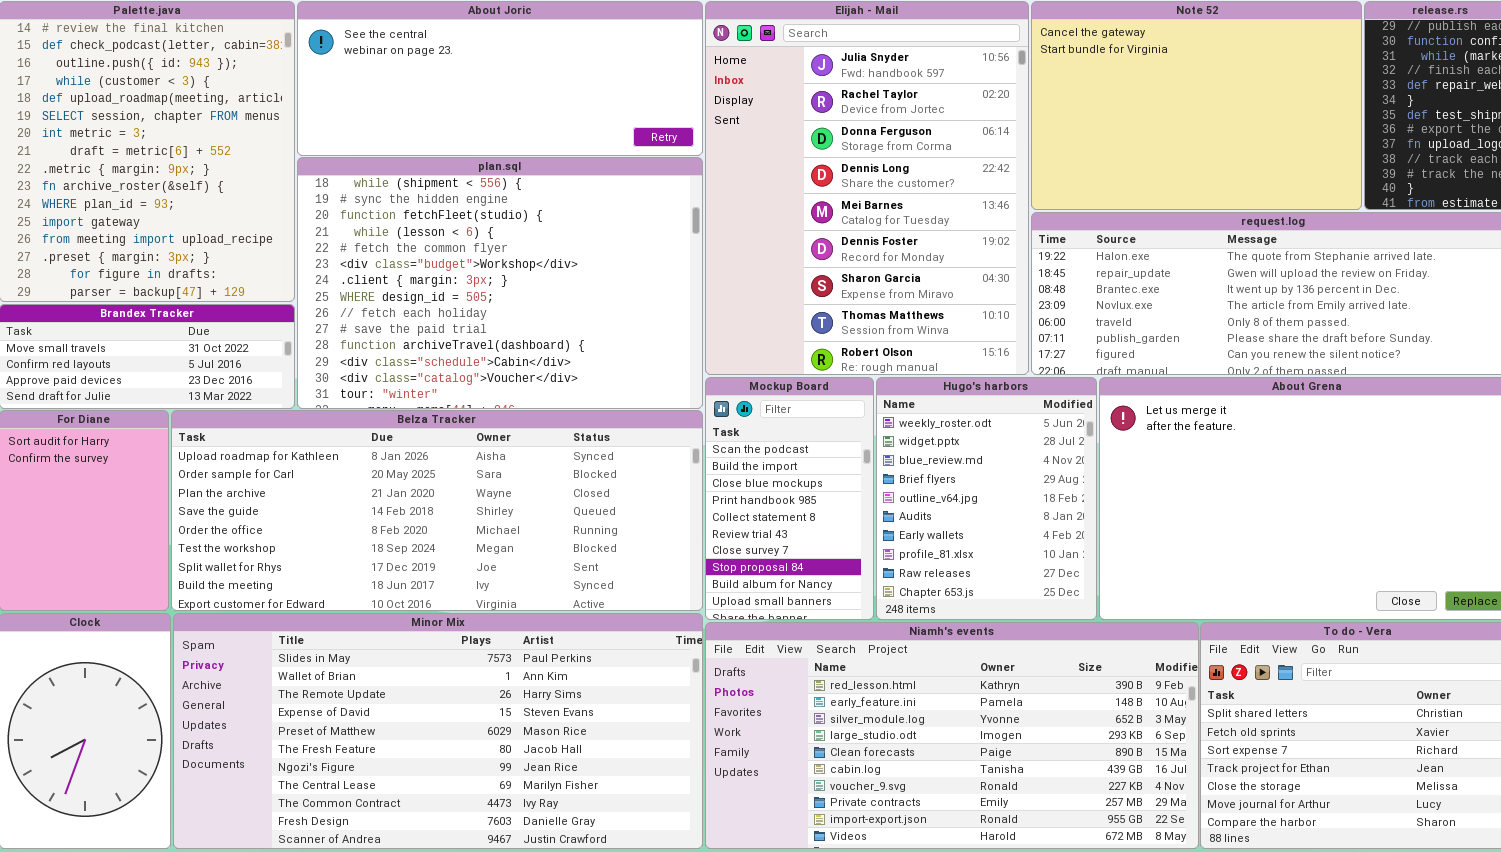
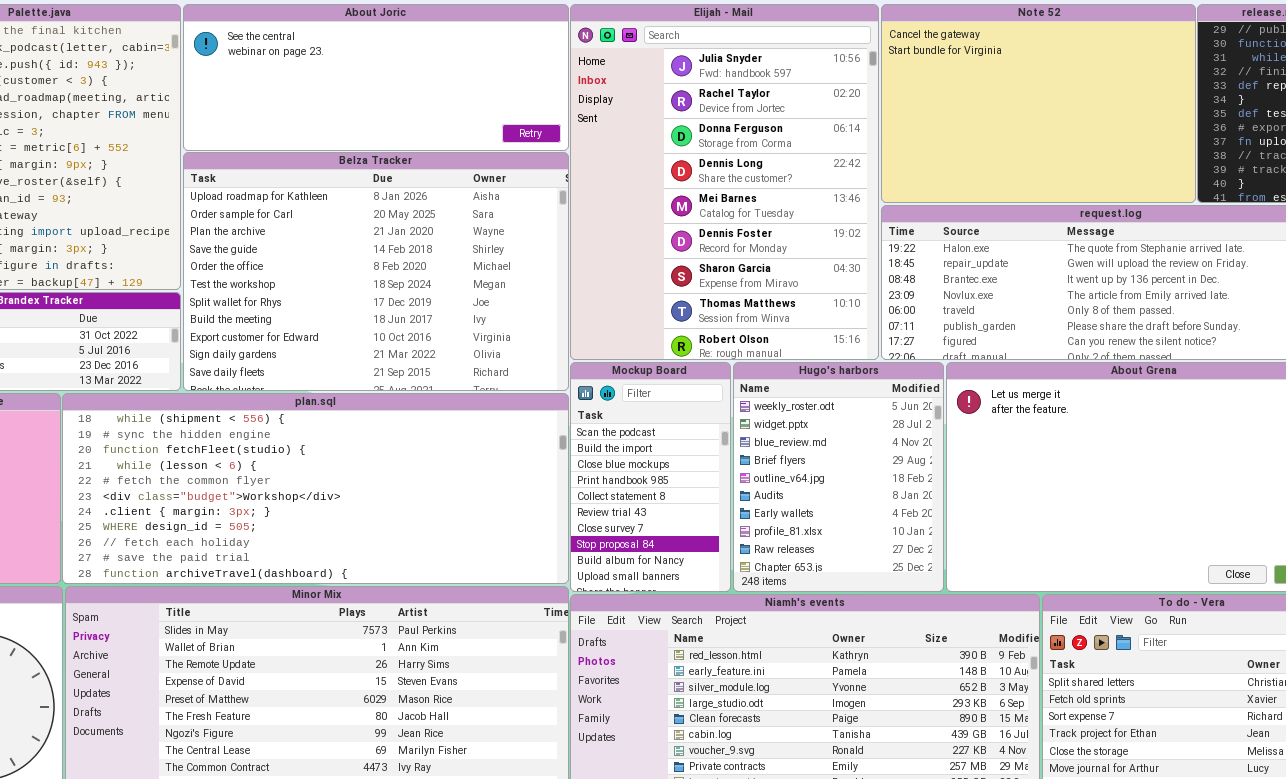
plan.sql: [297,157,703,409] -> [62,393,569,584], moved, resized
Belza Tracker: [171,410,703,611] -> [183,152,569,391], moved, resized

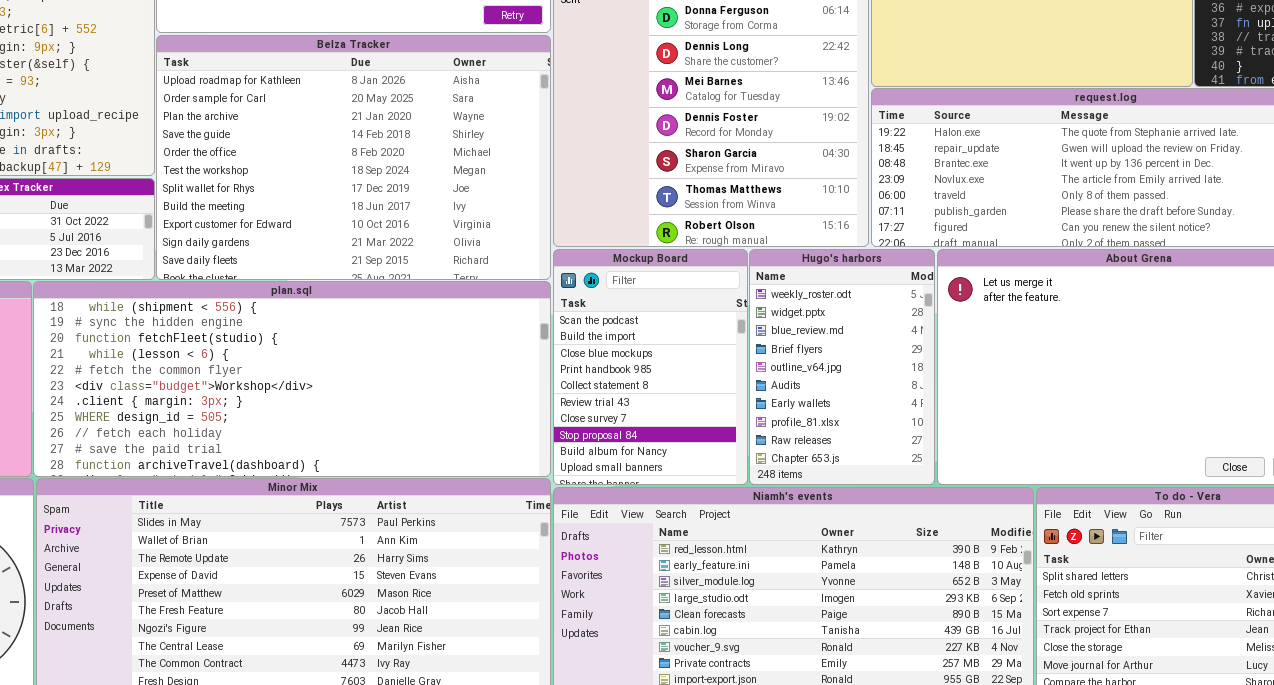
Mockup Board: [570,362,731,592] -> [553,249,748,485], resized
Hugo's harbors: [733,362,944,592] -> [749,249,935,485], resized

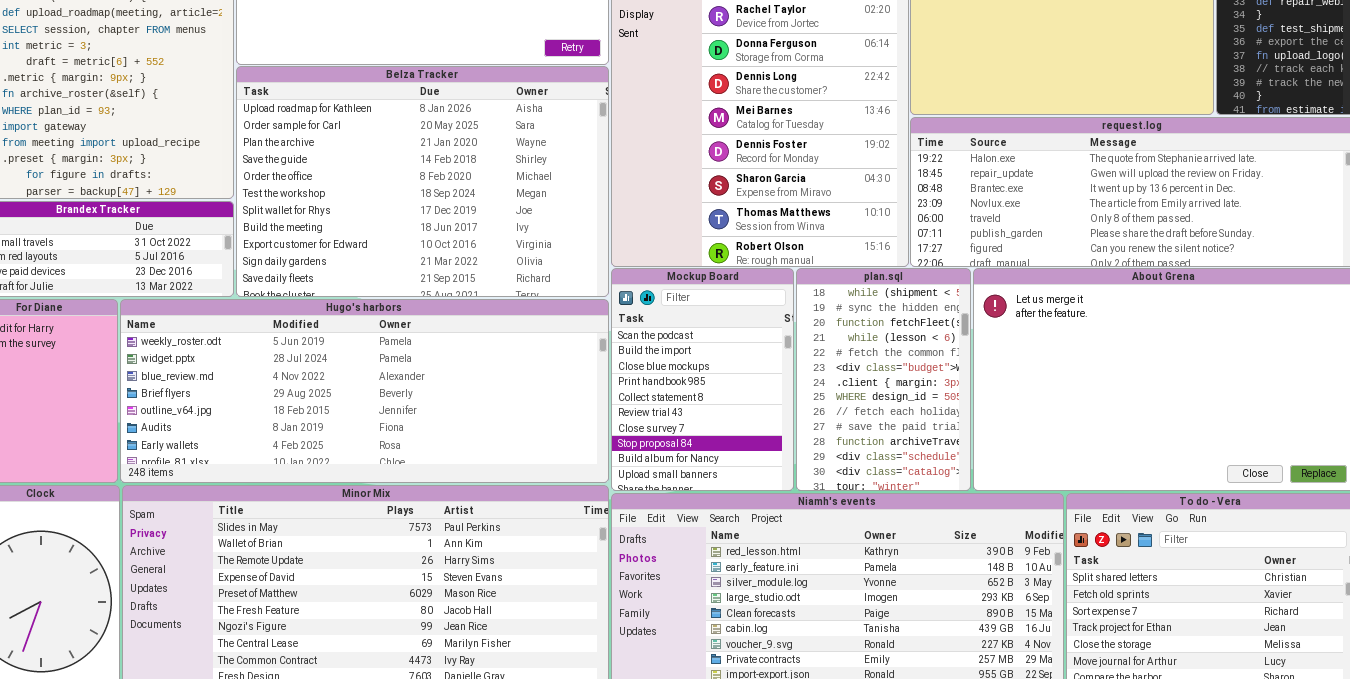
Hugo's harbors: [749,249,935,485] -> [120,299,609,483], moved, resized
plan.sql: [33,281,551,477] -> [796,268,971,491], moved, resized

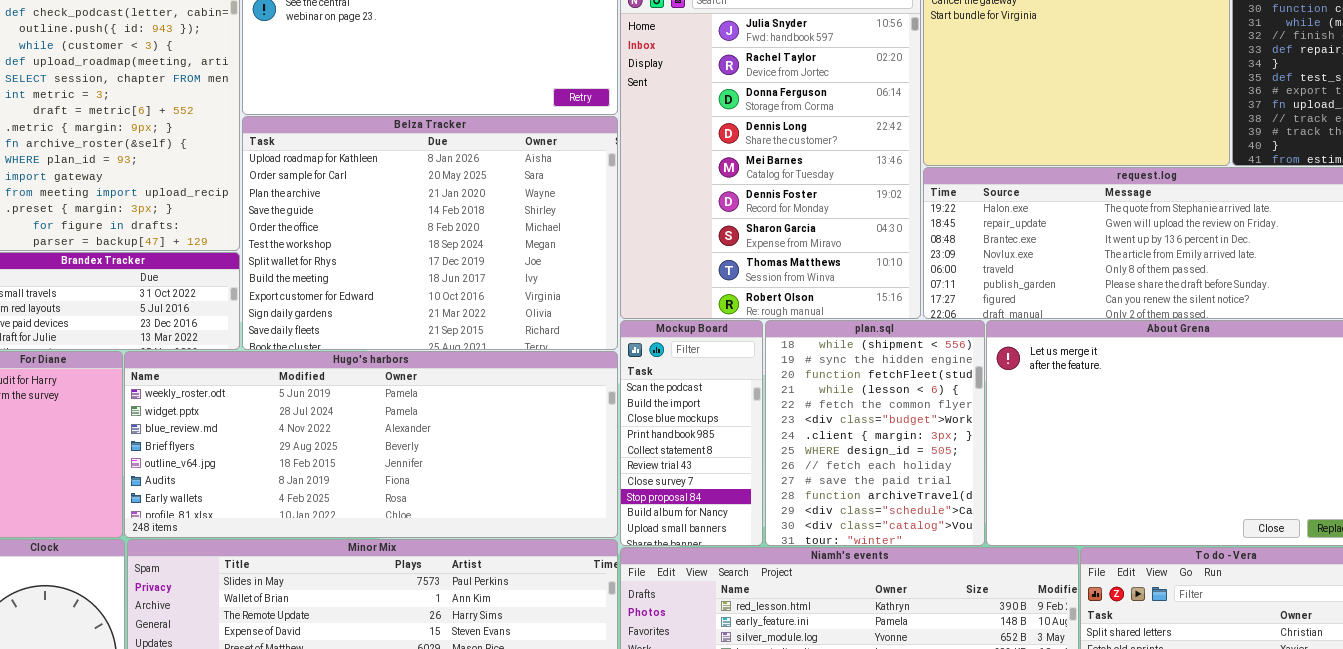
Mockup Board: [611,268,794,491] -> [620,320,763,546], resized
plan.sql: [796,268,971,491] -> [765,320,985,546], resized

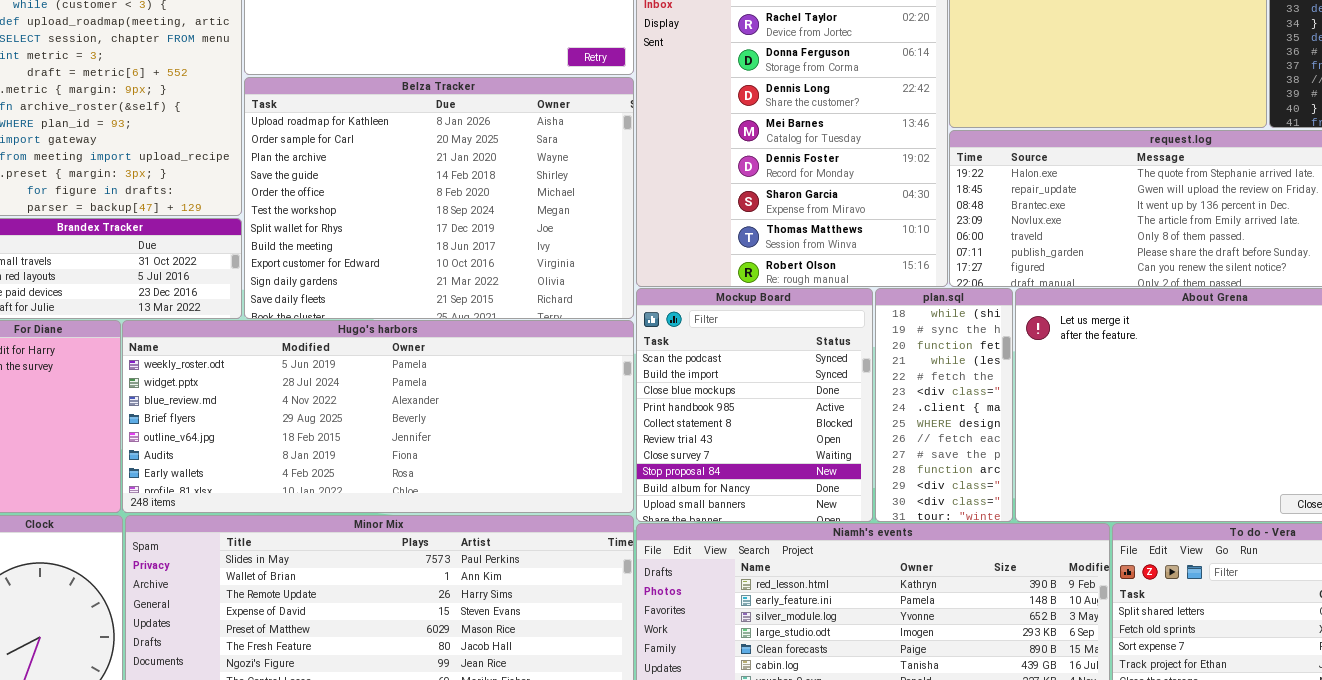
Mockup Board: [620,320,763,546] -> [636,288,873,522], resized
plan.sql: [765,320,985,546] -> [875,288,1013,522], resized

